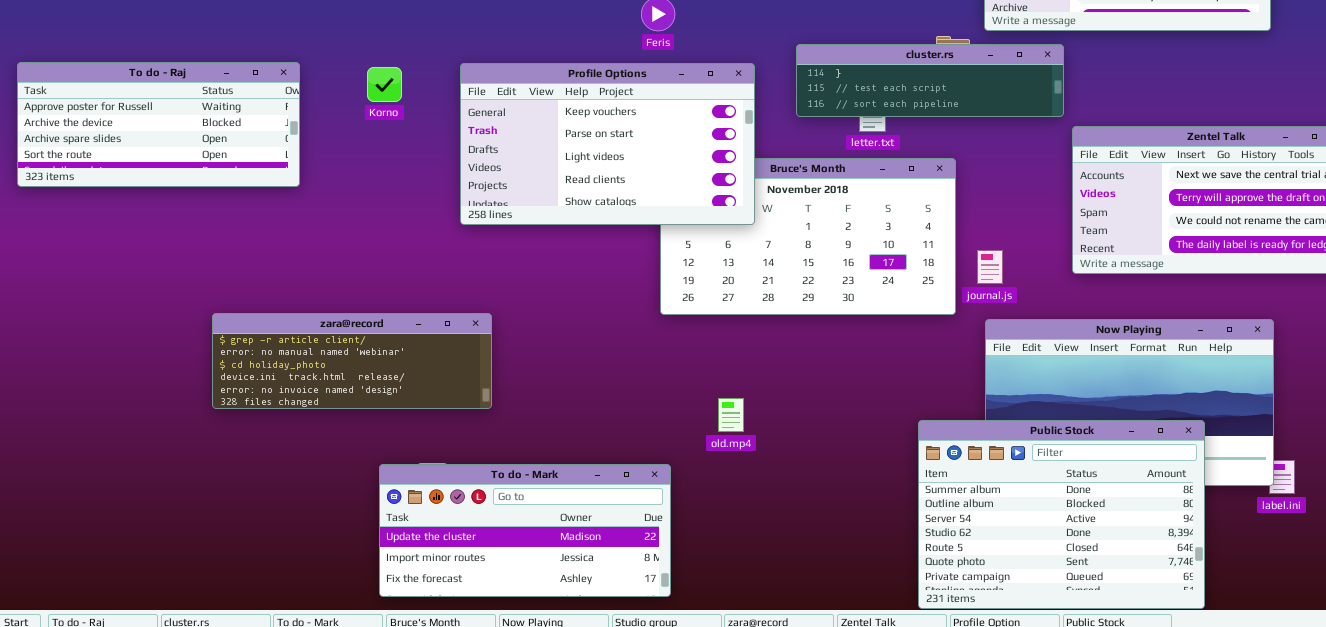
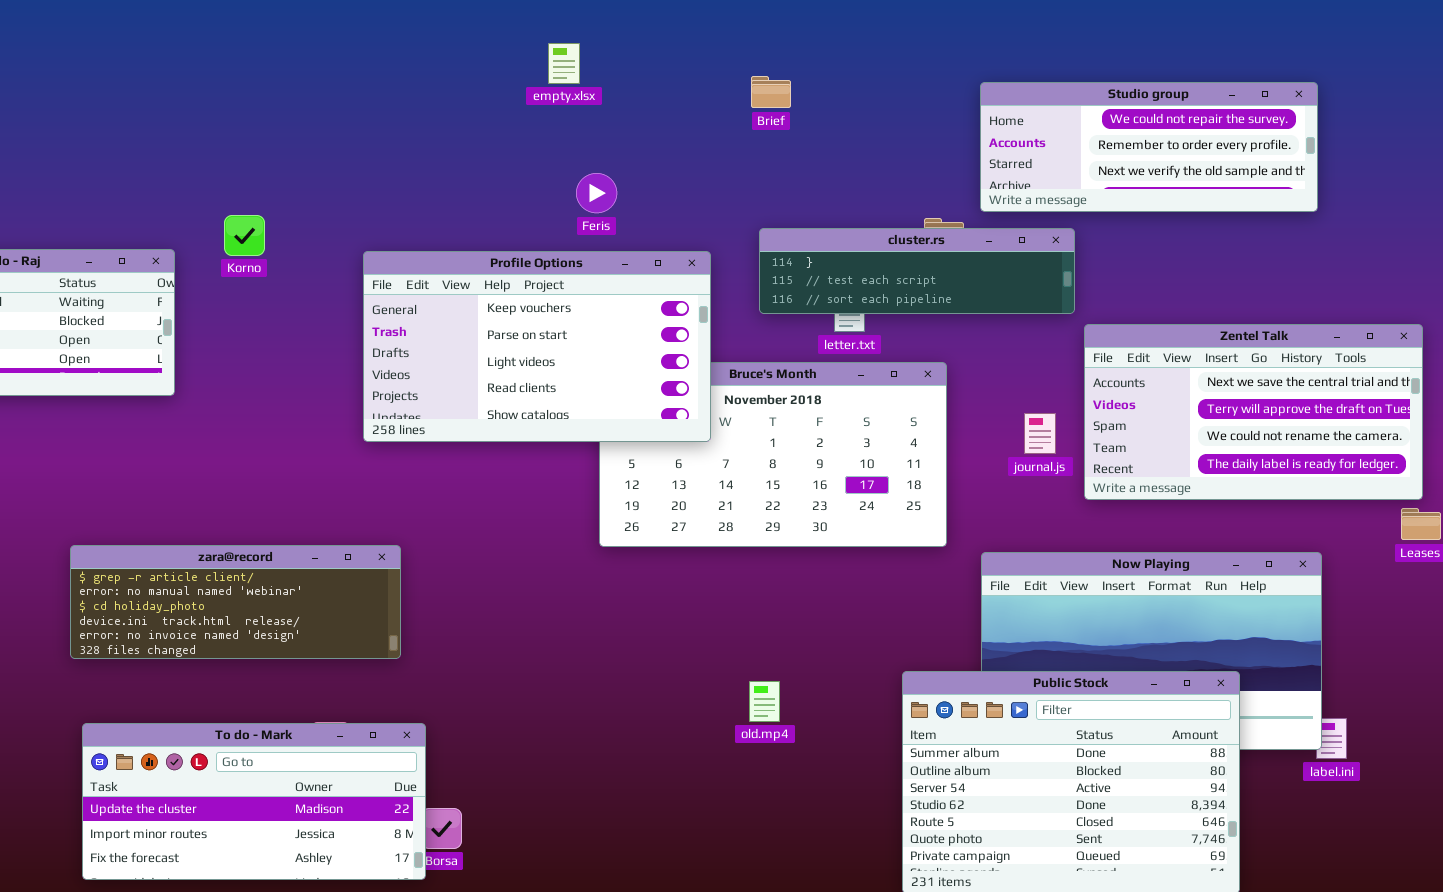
Korno: [367,67,402,102] -> [224,215,265,256], moved
journal.js: [977,250,1003,284] -> [1024,413,1056,454], moved
old.mp4: [718,398,744,432] -> [749,681,780,722], moved
To do - Mark: [379,464,671,597] -> [82,723,426,880], moved

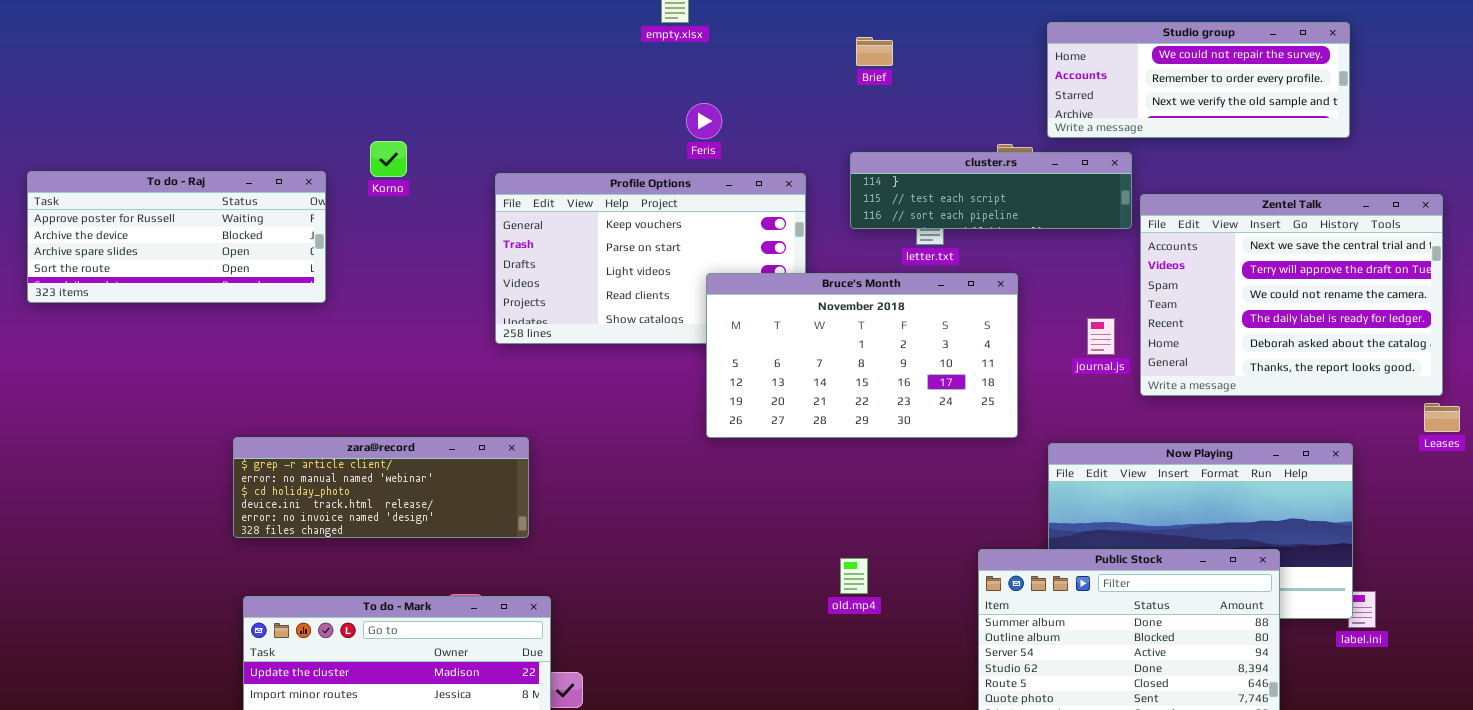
Brief: [751,76,791,108] -> [856,37,893,66], moved
Zentel Talk: [1084,324,1423,500] -> [1140,194,1443,396], resized
Bruce's Month: [599,362,947,547] -> [706,273,1018,438], raised

